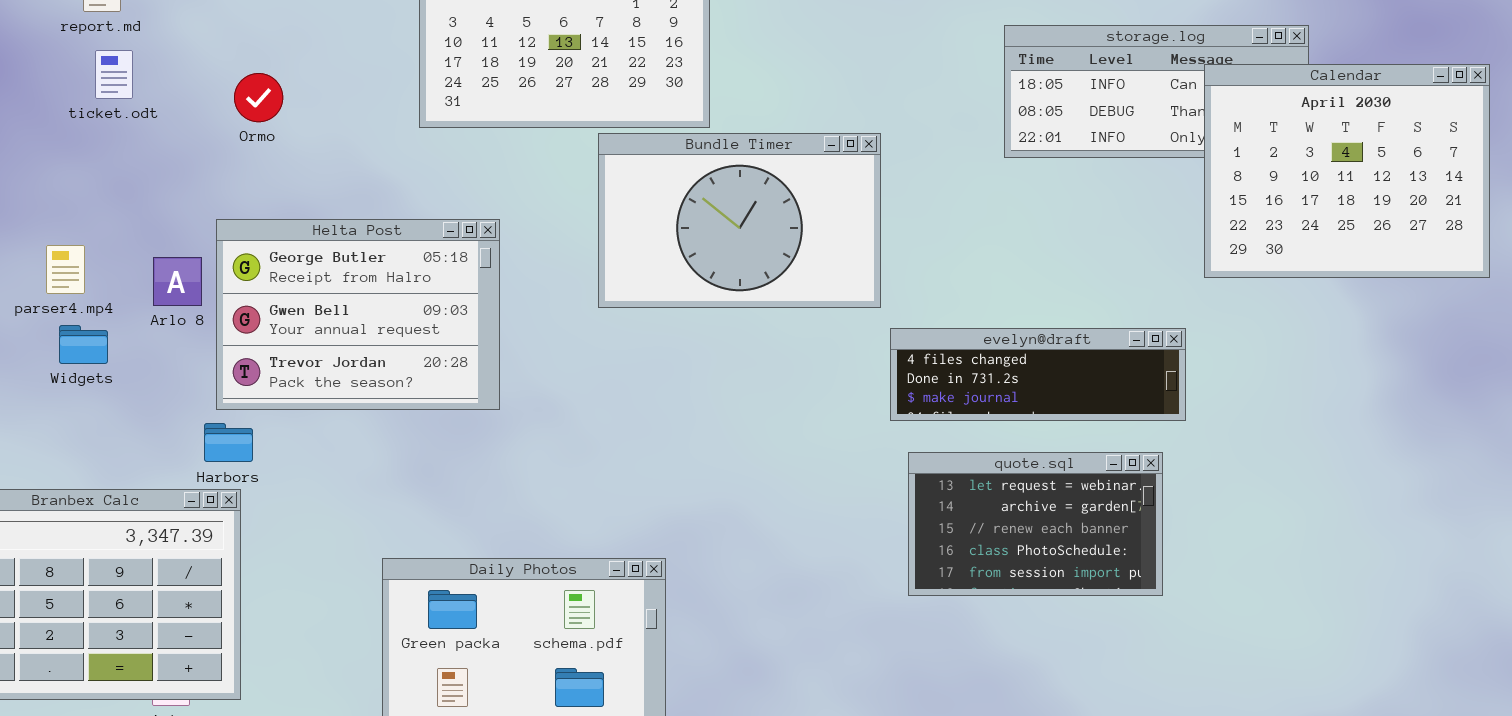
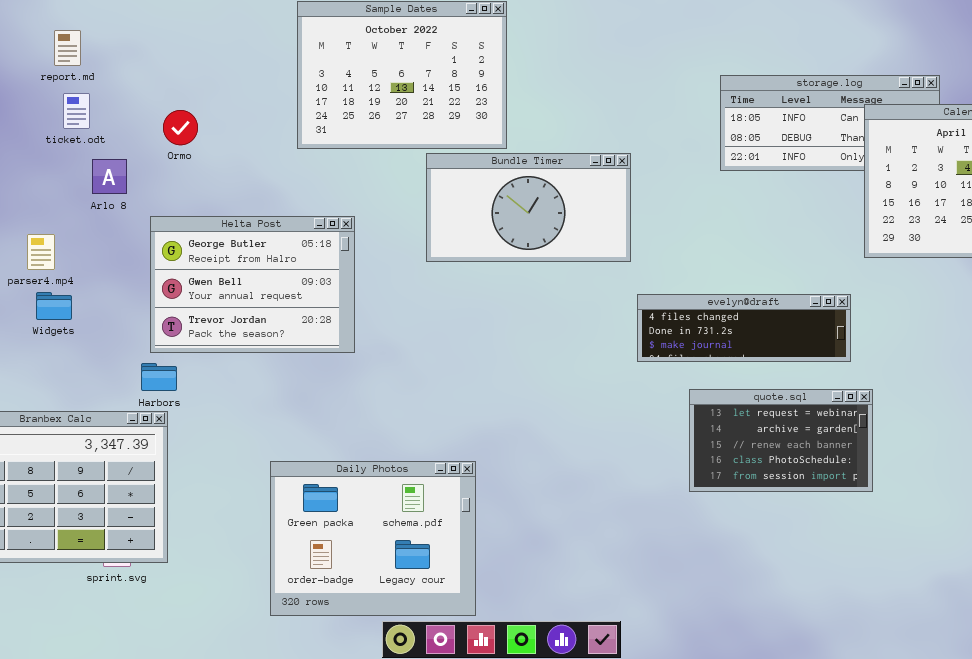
Bundle Timer: [598,133,881,308] -> [426,153,631,262], resized
Arlo 8: [153,257,202,306] -> [92,159,127,194], moved
quote.sql: [908,452,1163,596] -> [689,389,873,492], moved

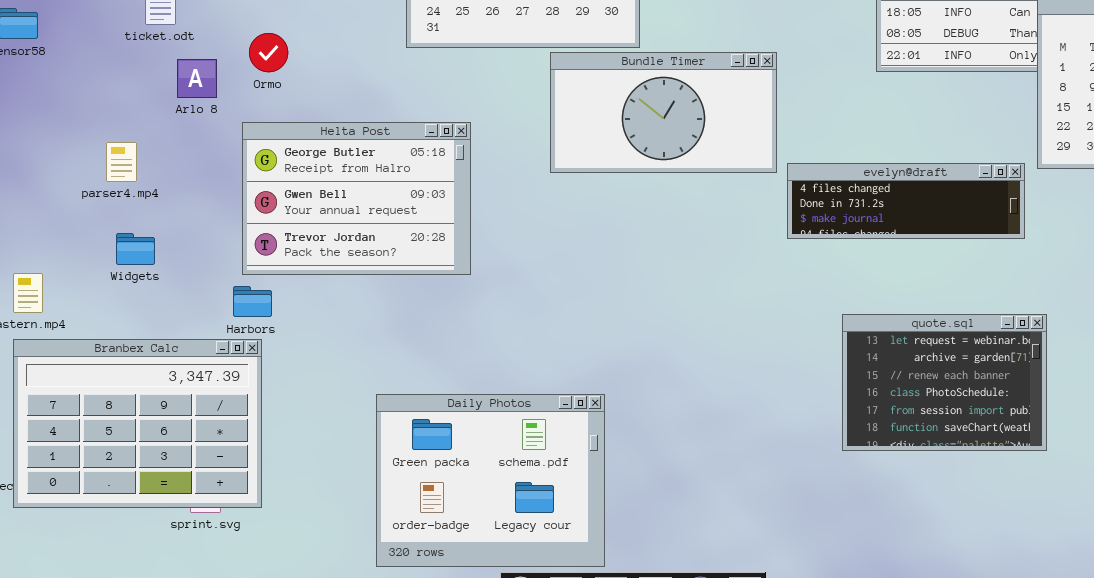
Ormo: [163,110,198,145] -> [249,33,288,72], moved
Widgets: [36,292,72,320] -> [116,233,155,265], moved
evelyn@draft: [637,294,851,362] -> [787,163,1025,239], moved
quote.sql: [689,389,873,492] -> [842,314,1047,451], resized

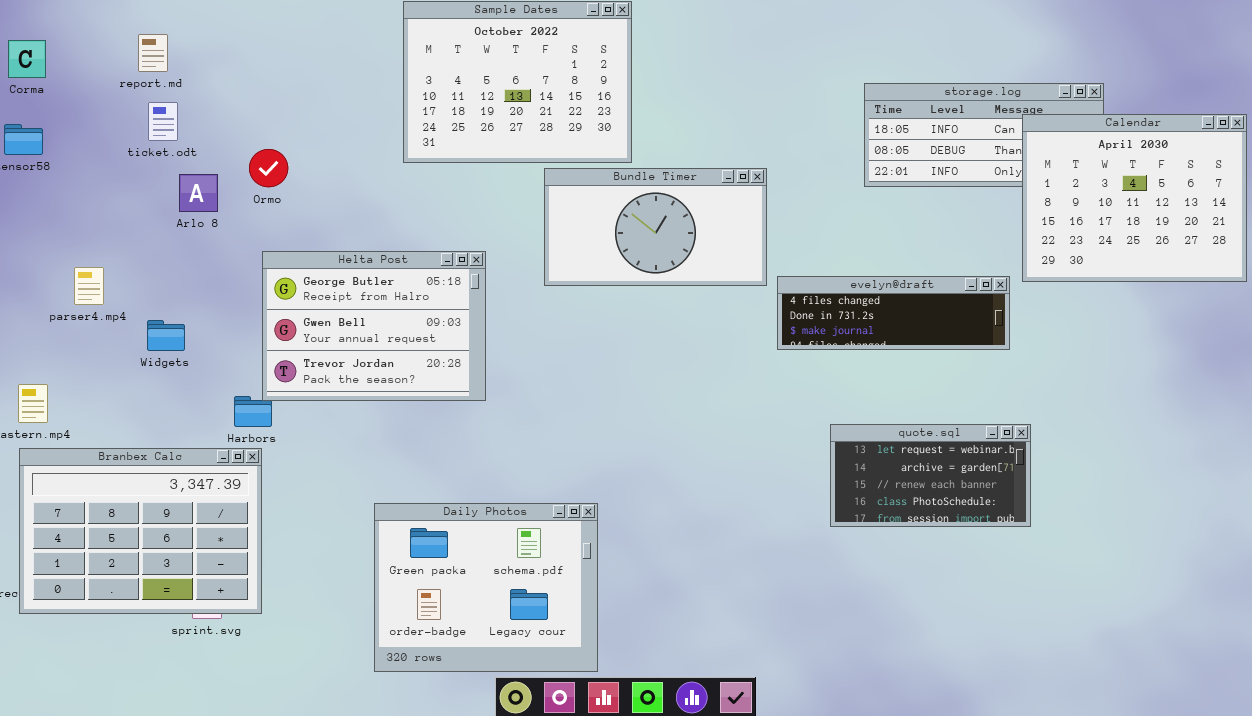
Helta Post: [242,122,471,275] -> [262,251,486,401], moved
parser4.mp4: [106,142,137,182] -> [74,267,104,305], moved
Widgets: [116,233,155,265] -> [147,320,185,351], moved
quote.sql: [842,314,1047,451] -> [830,424,1031,527], resized

